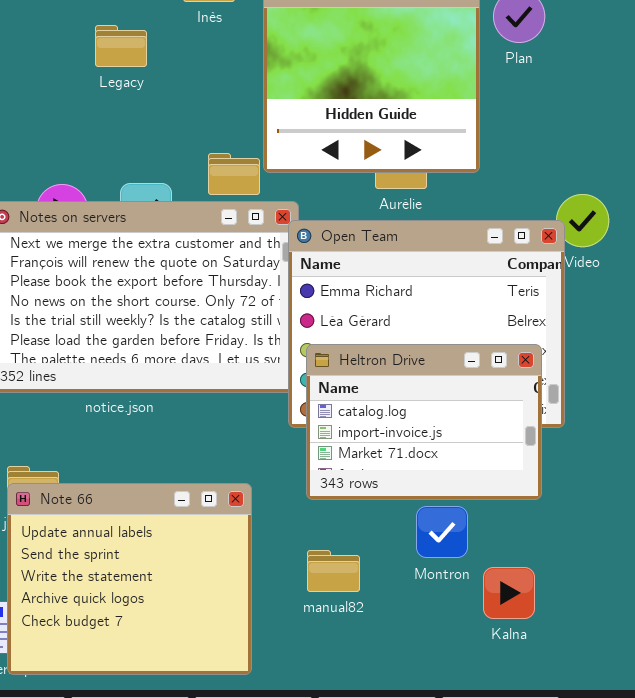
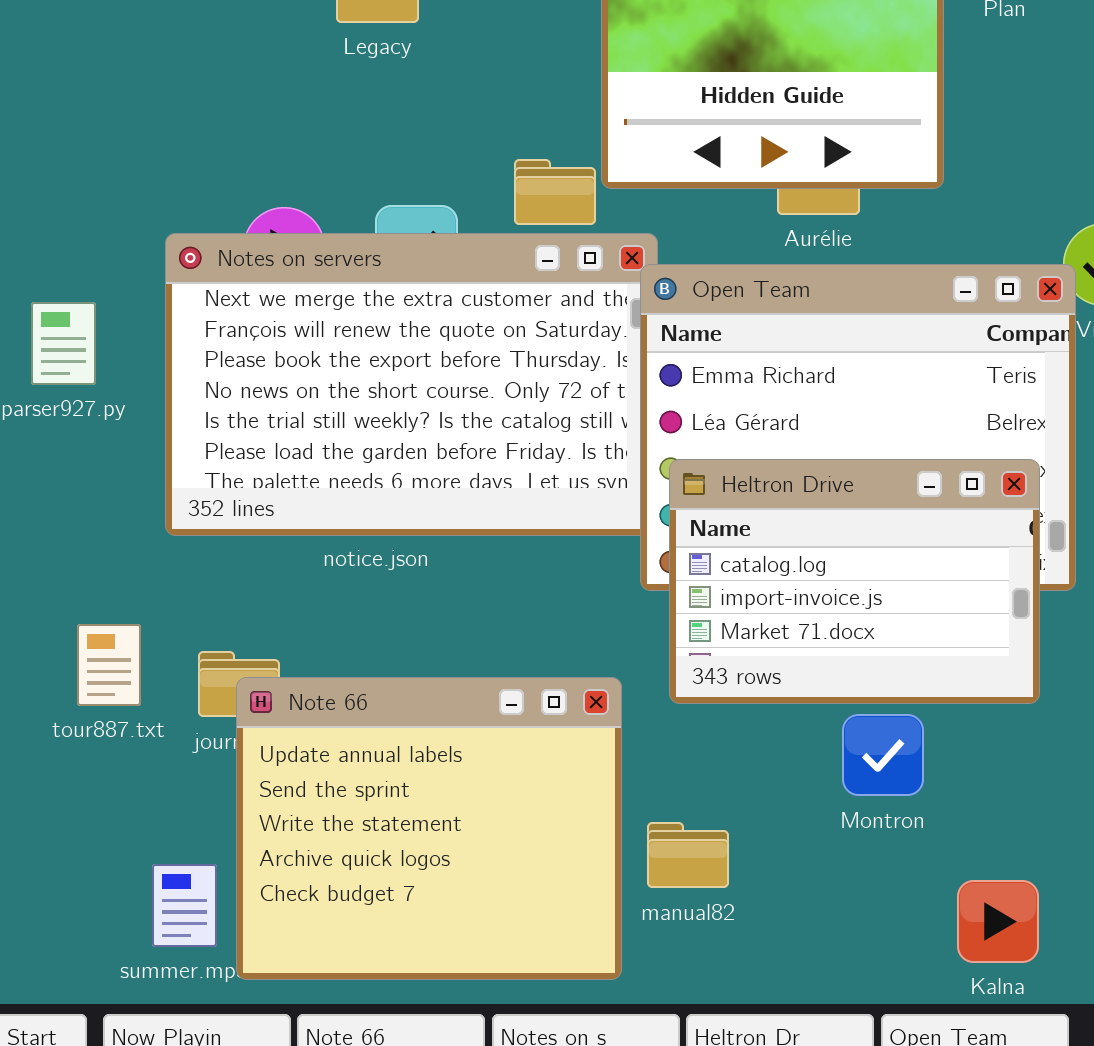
Note 66: [7,483,252,675] -> [236,677,622,980], moved
manual82: [307,550,360,592] -> [647,822,729,888], moved
Kalna: [483,567,535,619] -> [957,880,1039,963], moved

